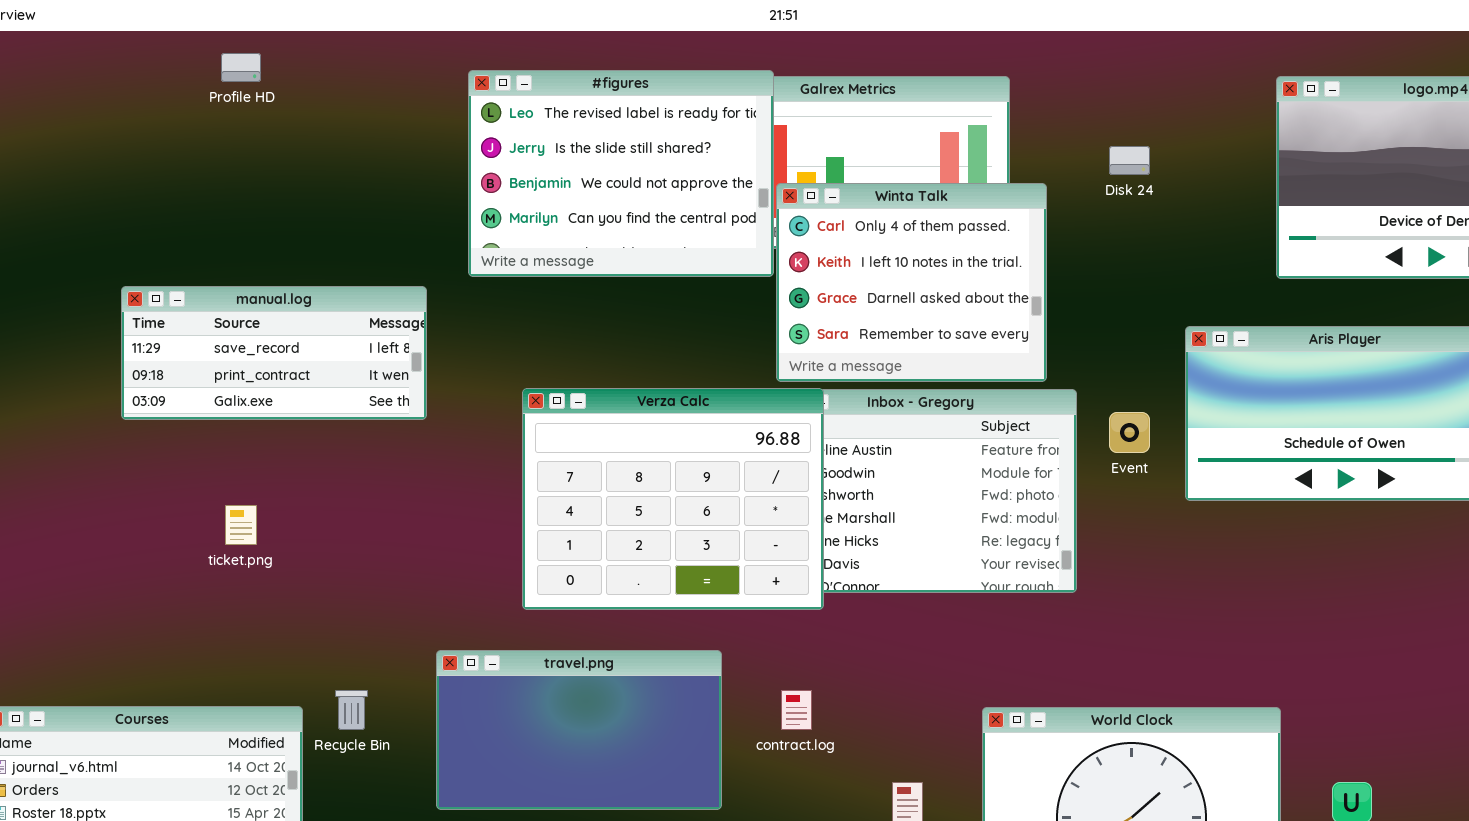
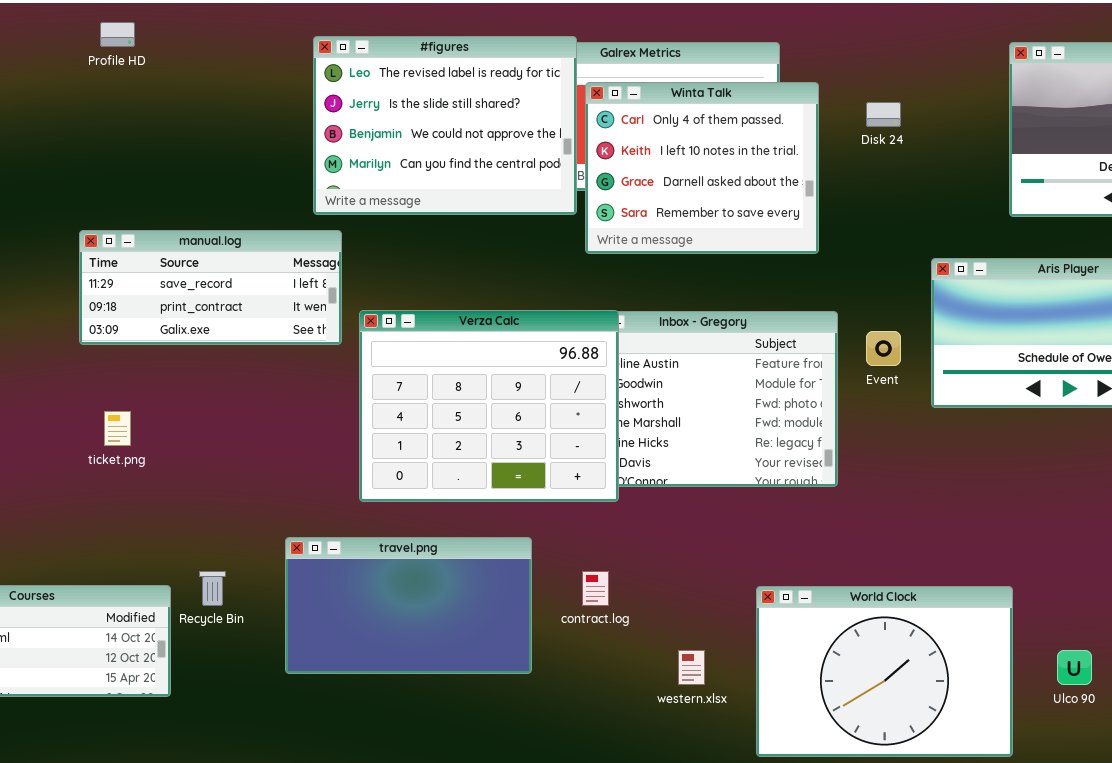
Winta Talk: [776,183,1047,382] -> [585,82,819,254], moved
manual.log: [121,286,427,420] -> [79,230,342,345], moved

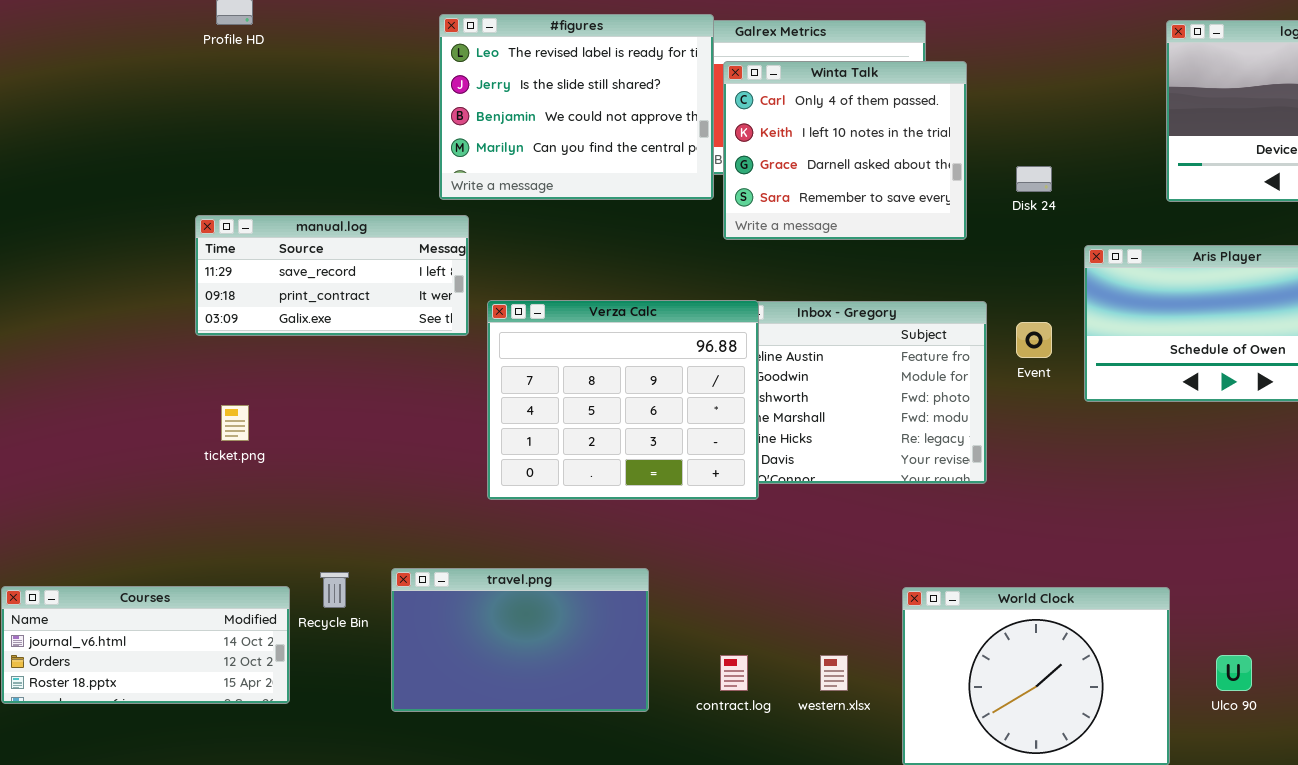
Disk 24: [866,102,901,127] -> [1016,166,1052,192], moved
travel.png: [285,537,532,674] -> [391,568,649,712], moved
contract.log: [582,571,609,606] -> [720,655,748,691], moved

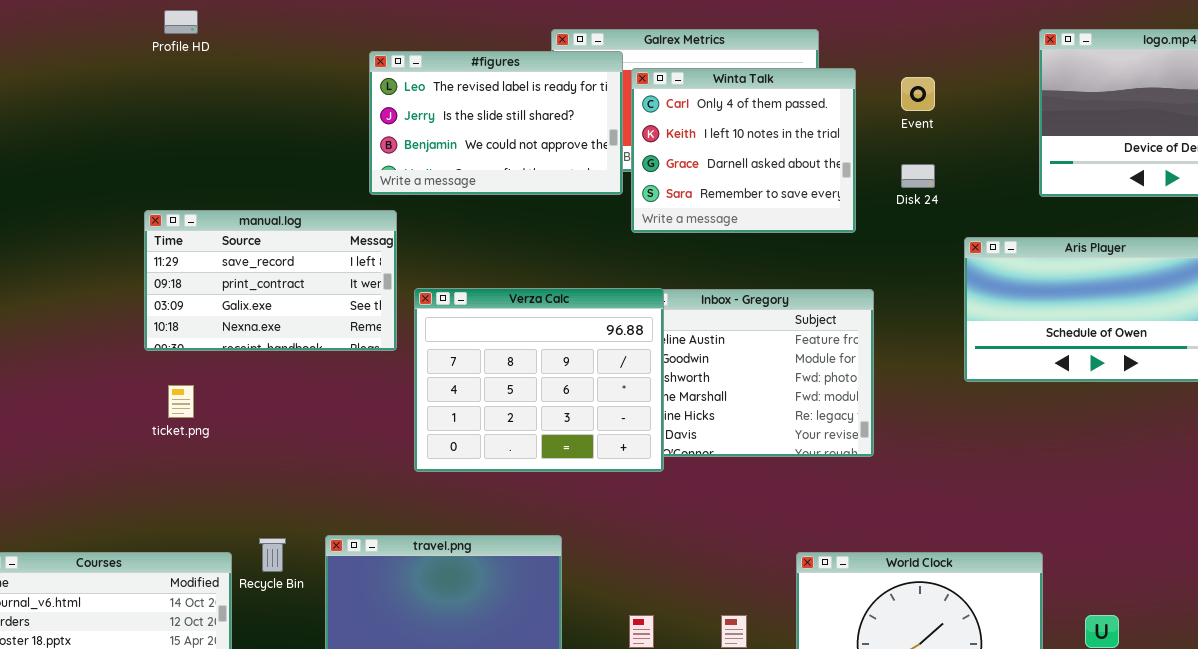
#figures: [439,14,714,200] -> [369,51,623,195], resized
manual.log: [195,215,469,336] -> [144,210,397,351], resized
Event: [1016,322,1052,358] -> [901,77,935,111], moved

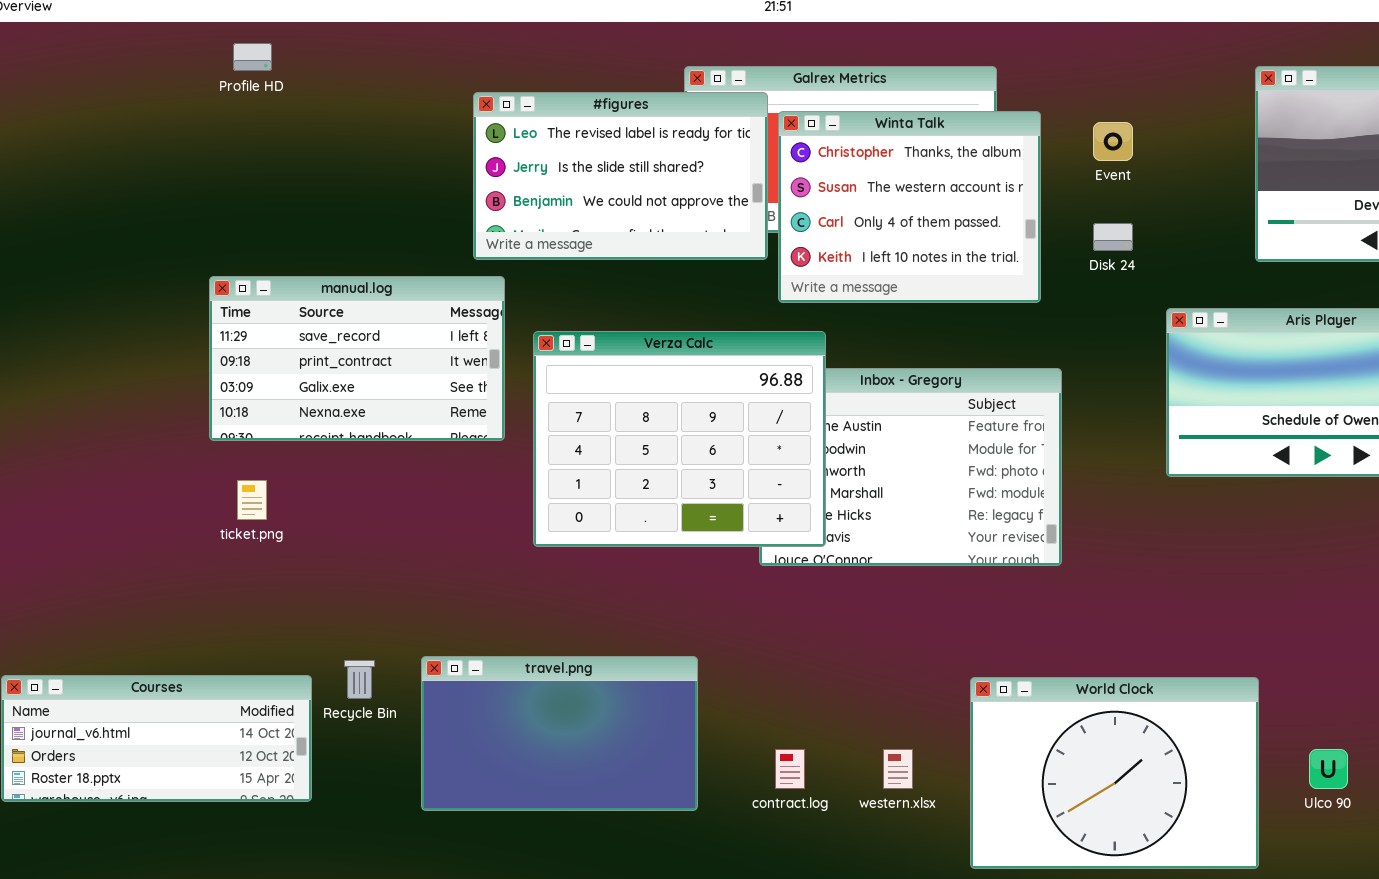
Winta Talk: [631,68,856,233] -> [778,111,1041,303], scrolled up 2 rows
Verza Calc: [414,288,664,472] -> [533,331,826,547], moved

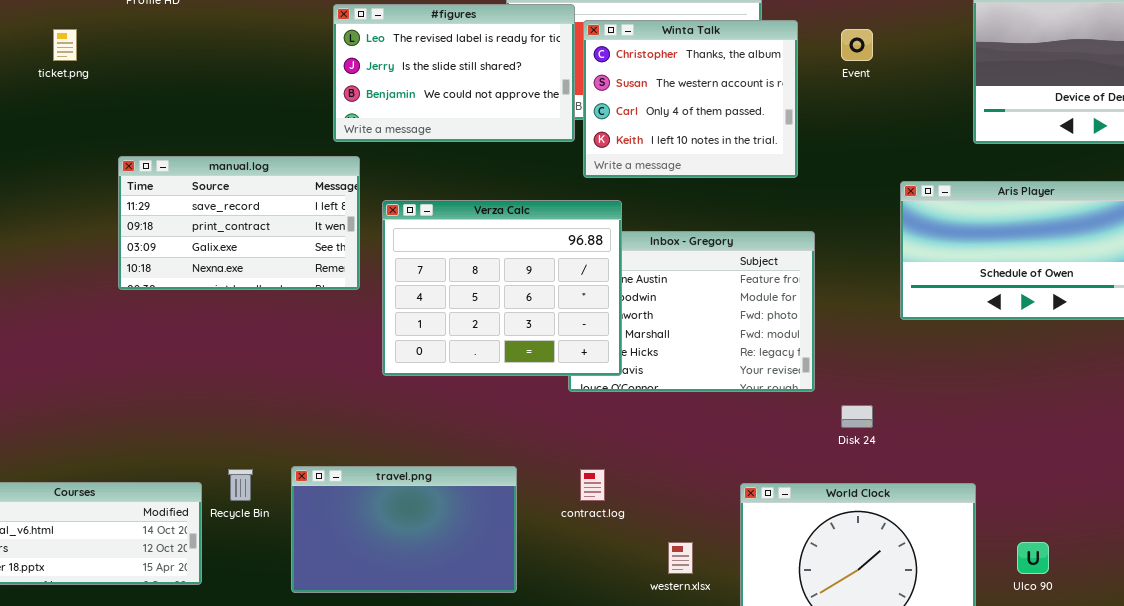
Disk 24: [1093,223,1133,251] -> [841,405,873,428], moved
ticket.png: [237,480,267,520] -> [53,29,77,61], moved
contract.log: [775,749,805,789] -> [580,469,605,501], moved

